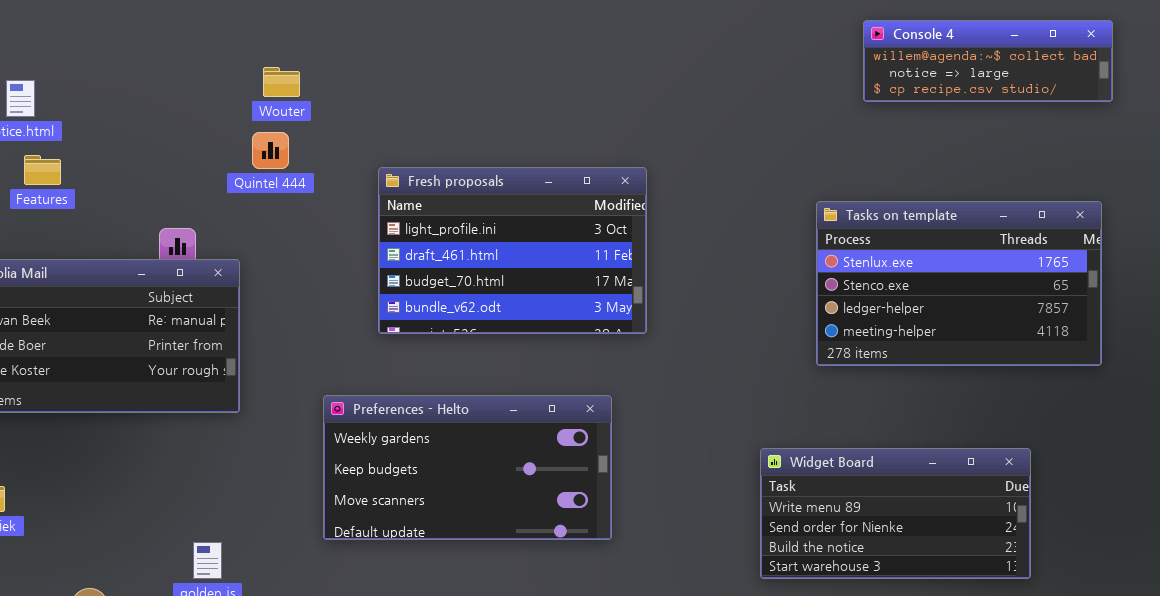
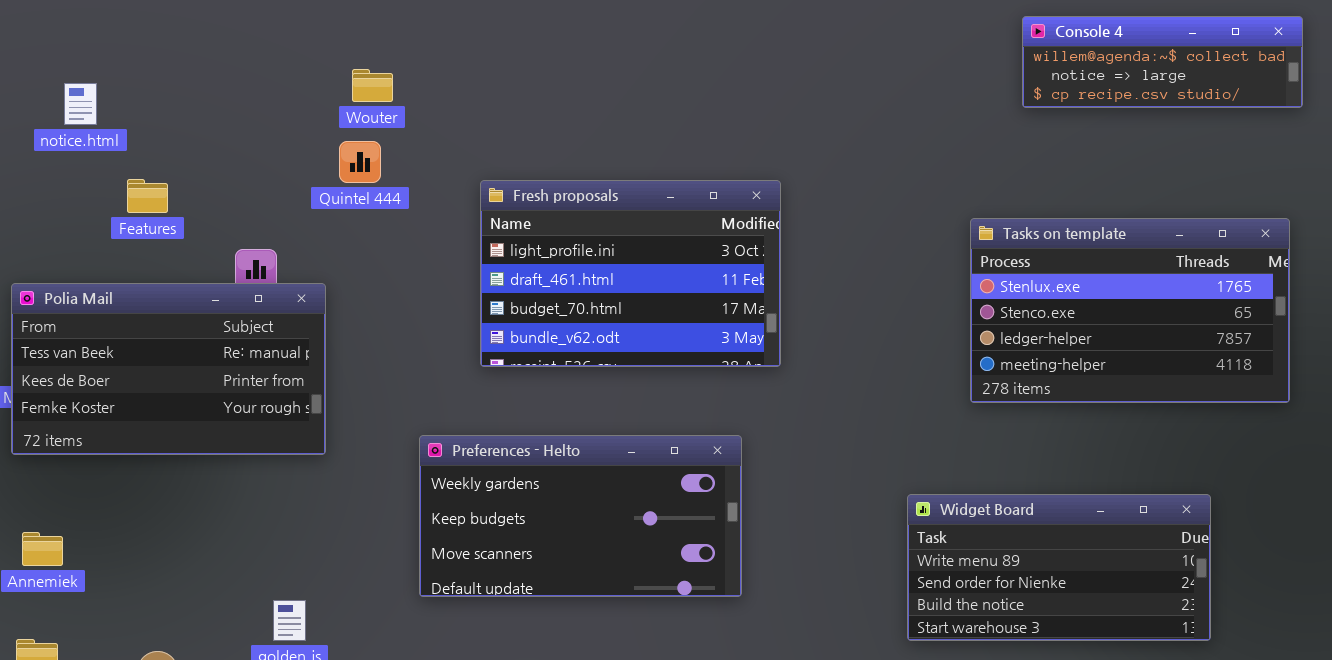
Features: [24,155,61,185] -> [127,179,168,213], moved

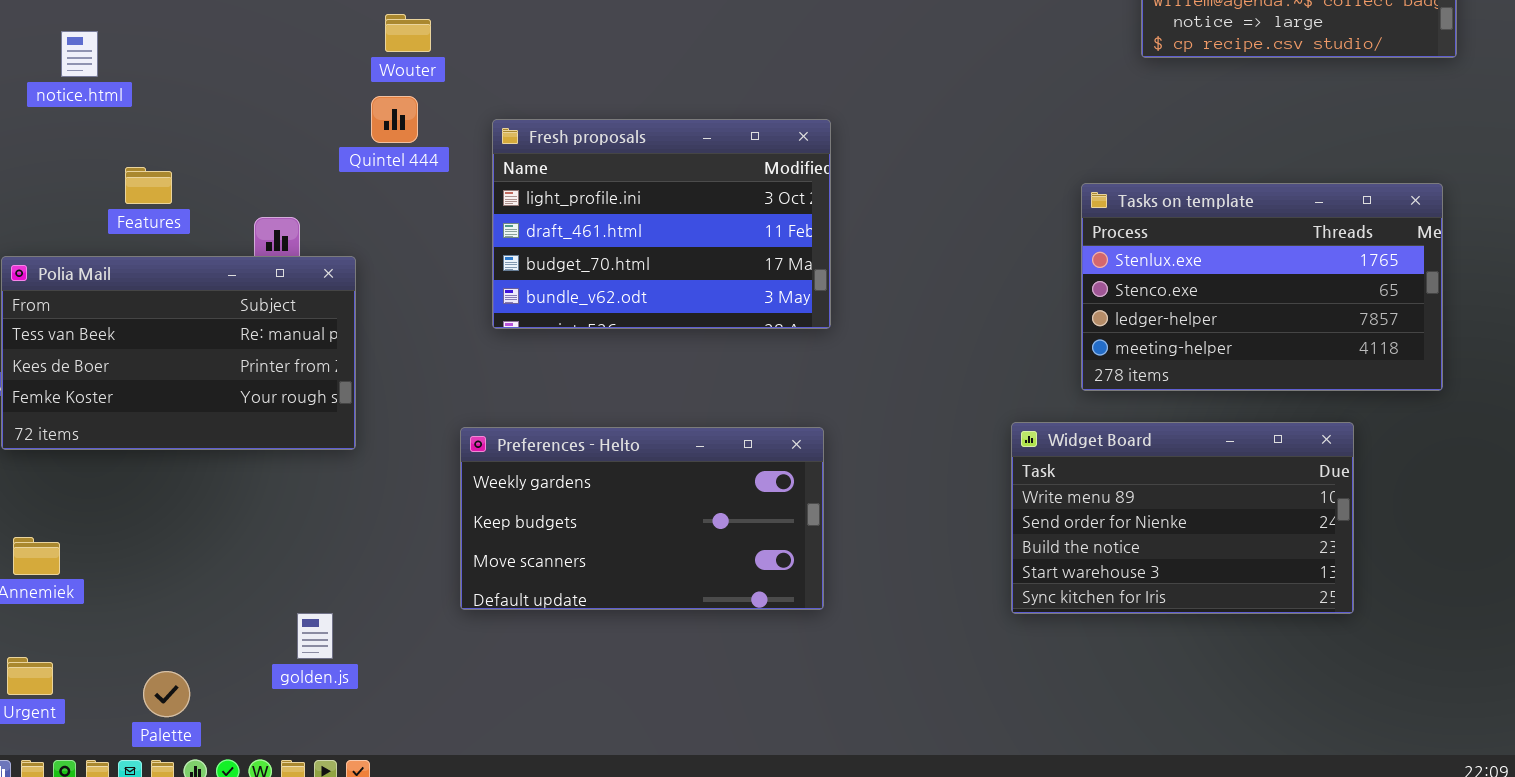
Features: [127,179,168,213] -> [125,167,172,204], moved
Fresh proposals: [480,180,781,367] -> [492,119,831,329], moved
Widget Board: [907,494,1211,641] -> [1011,422,1354,614], moved, resized

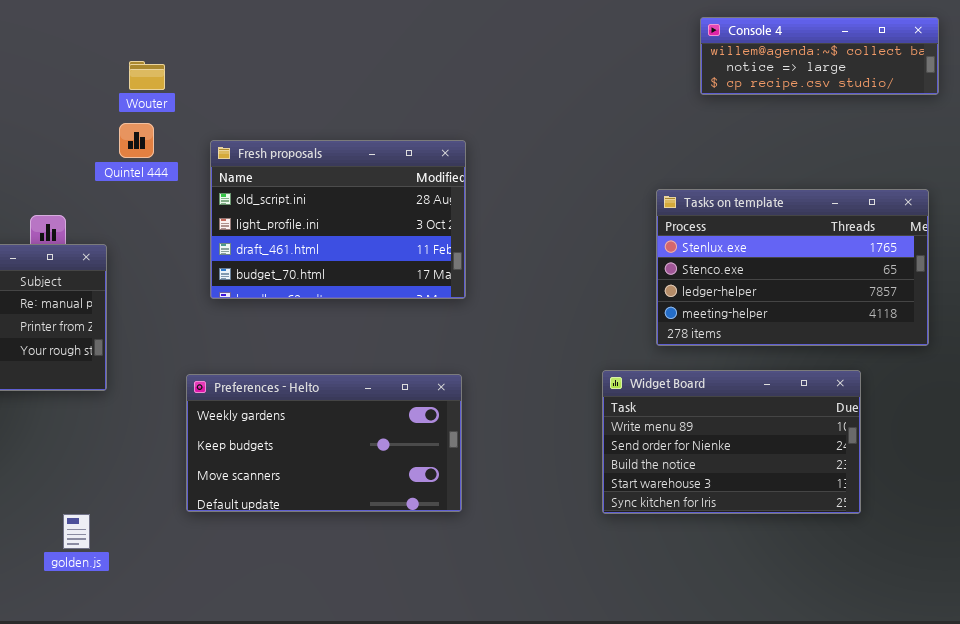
Fresh proposals: [492,119,831,329] -> [210,140,466,299], scrolled up 1 row

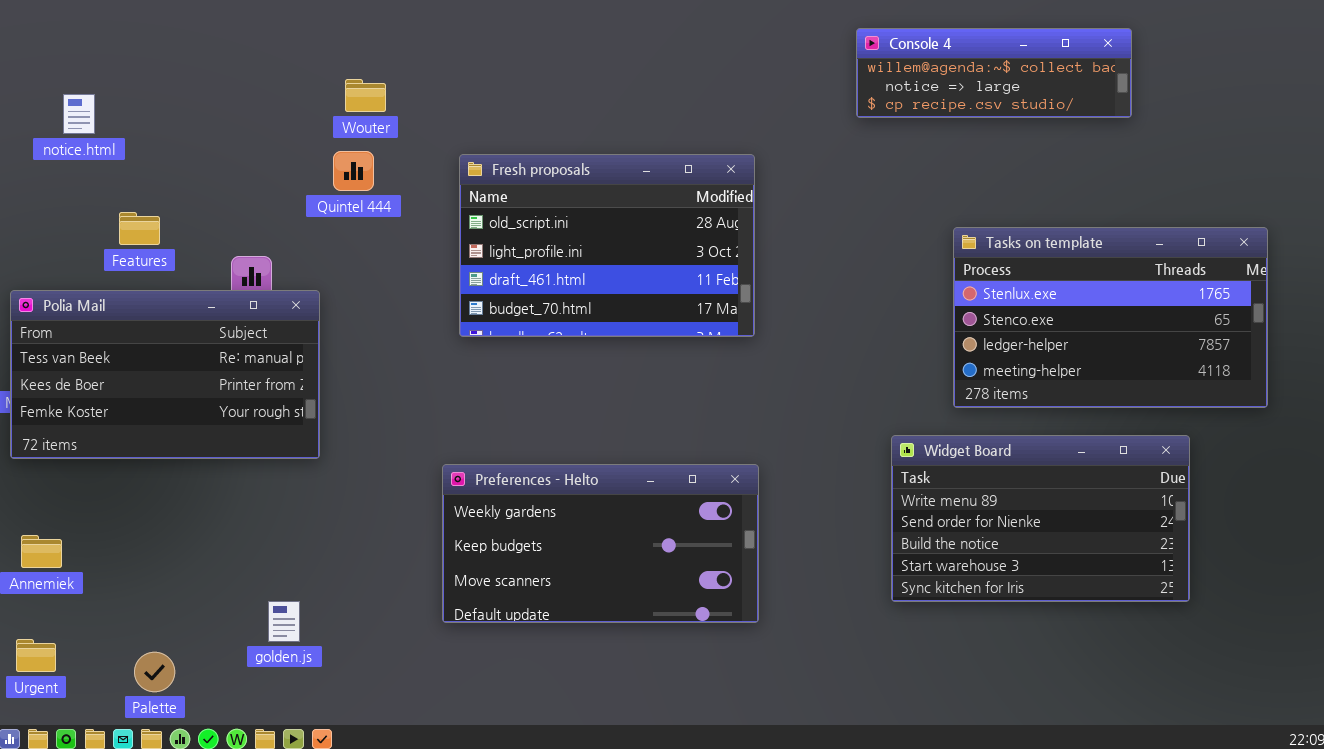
Console 4: [700,17,939,95] -> [856,28,1132,118], moved
Fresh proposals: [210,140,466,299] -> [459,154,755,337], moved
Preferences - Helto: [186,374,462,512] -> [442,464,759,623], moved

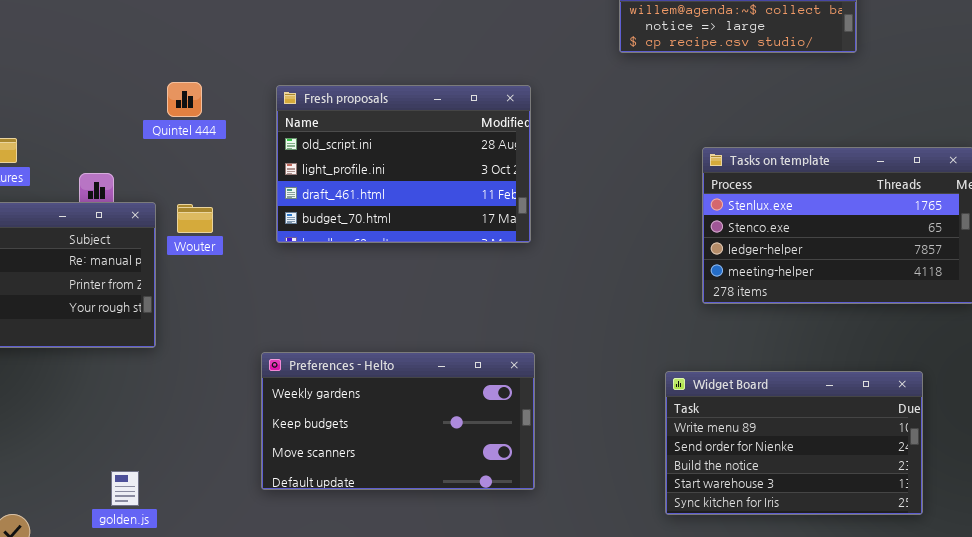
Wouter: [345,79,386,112] -> [177,204,213,233], moved
Widget Board: [891,435,1190,602] -> [665,371,923,515], moved

